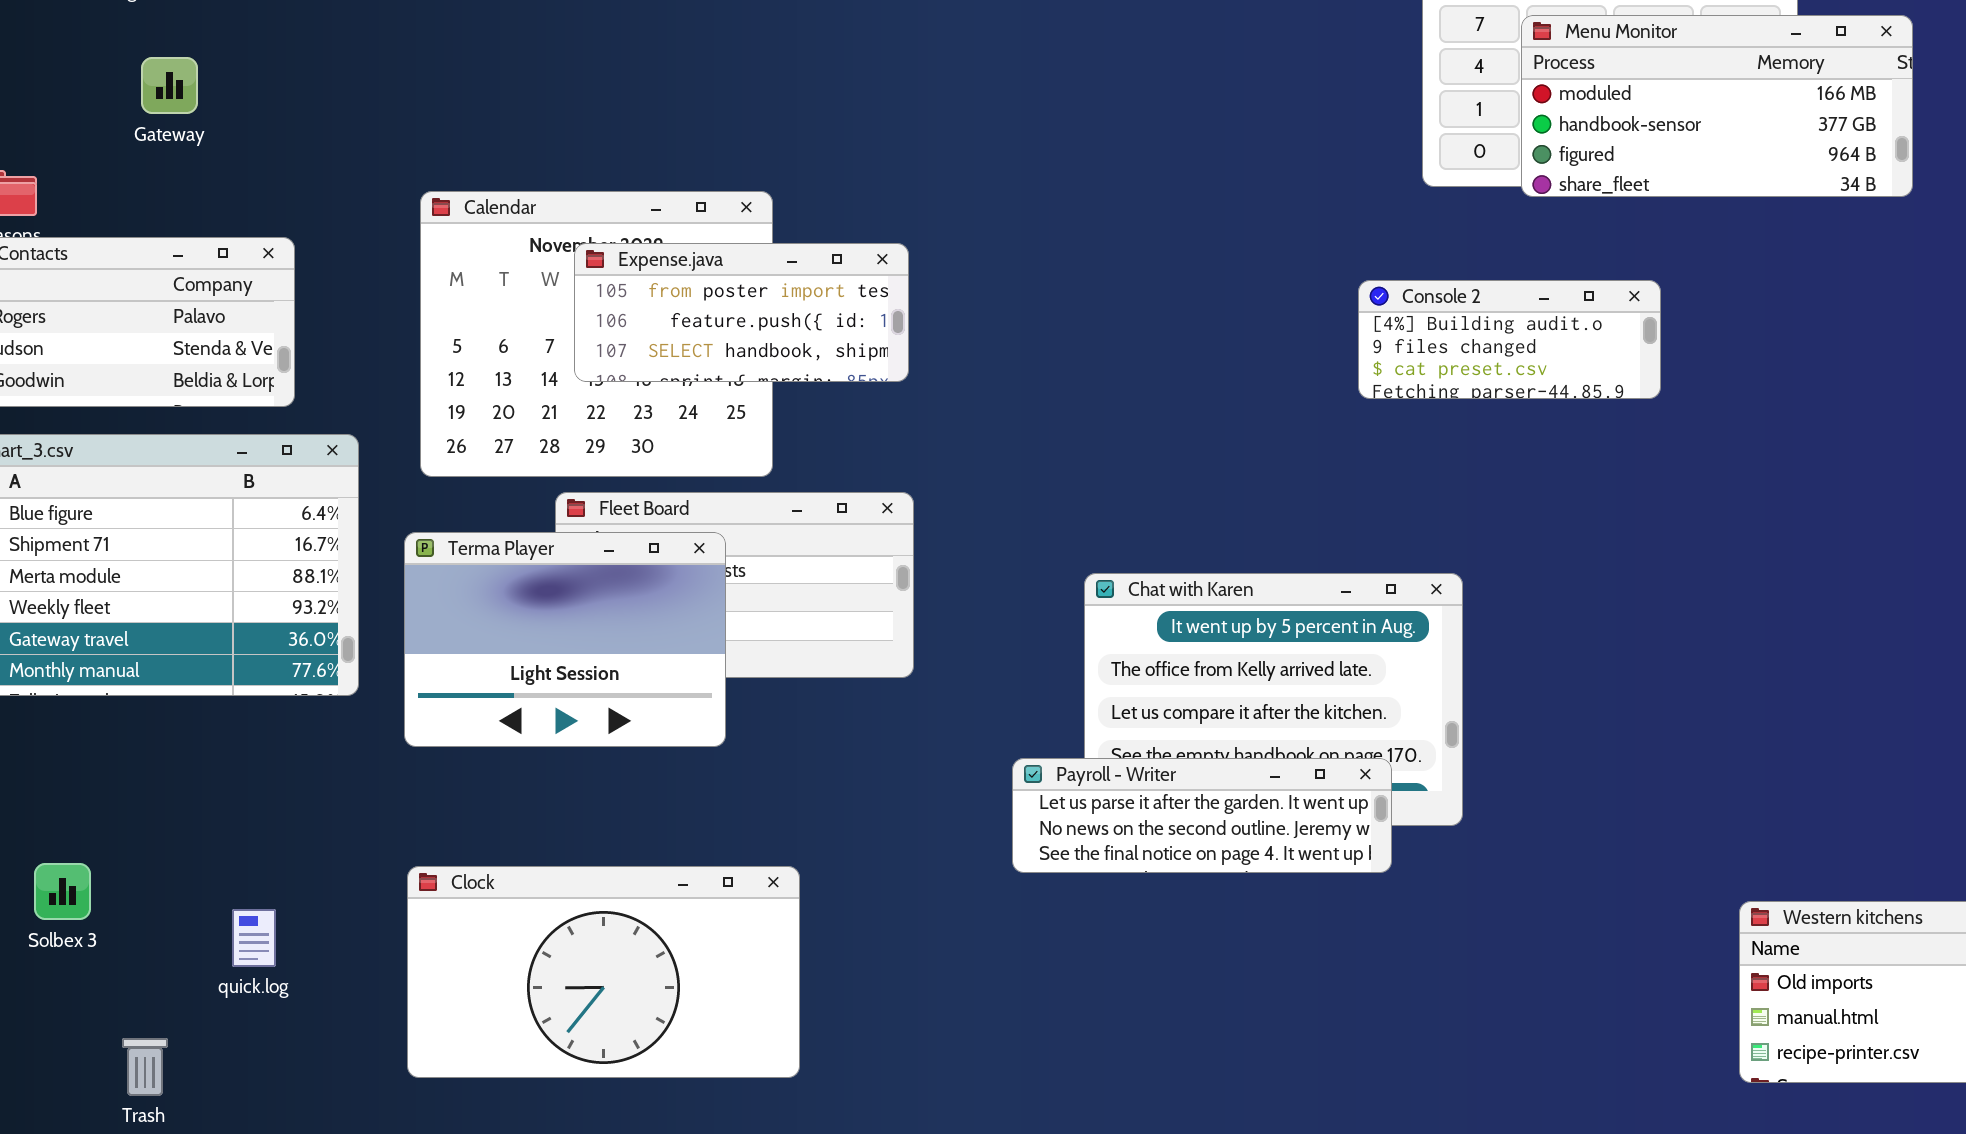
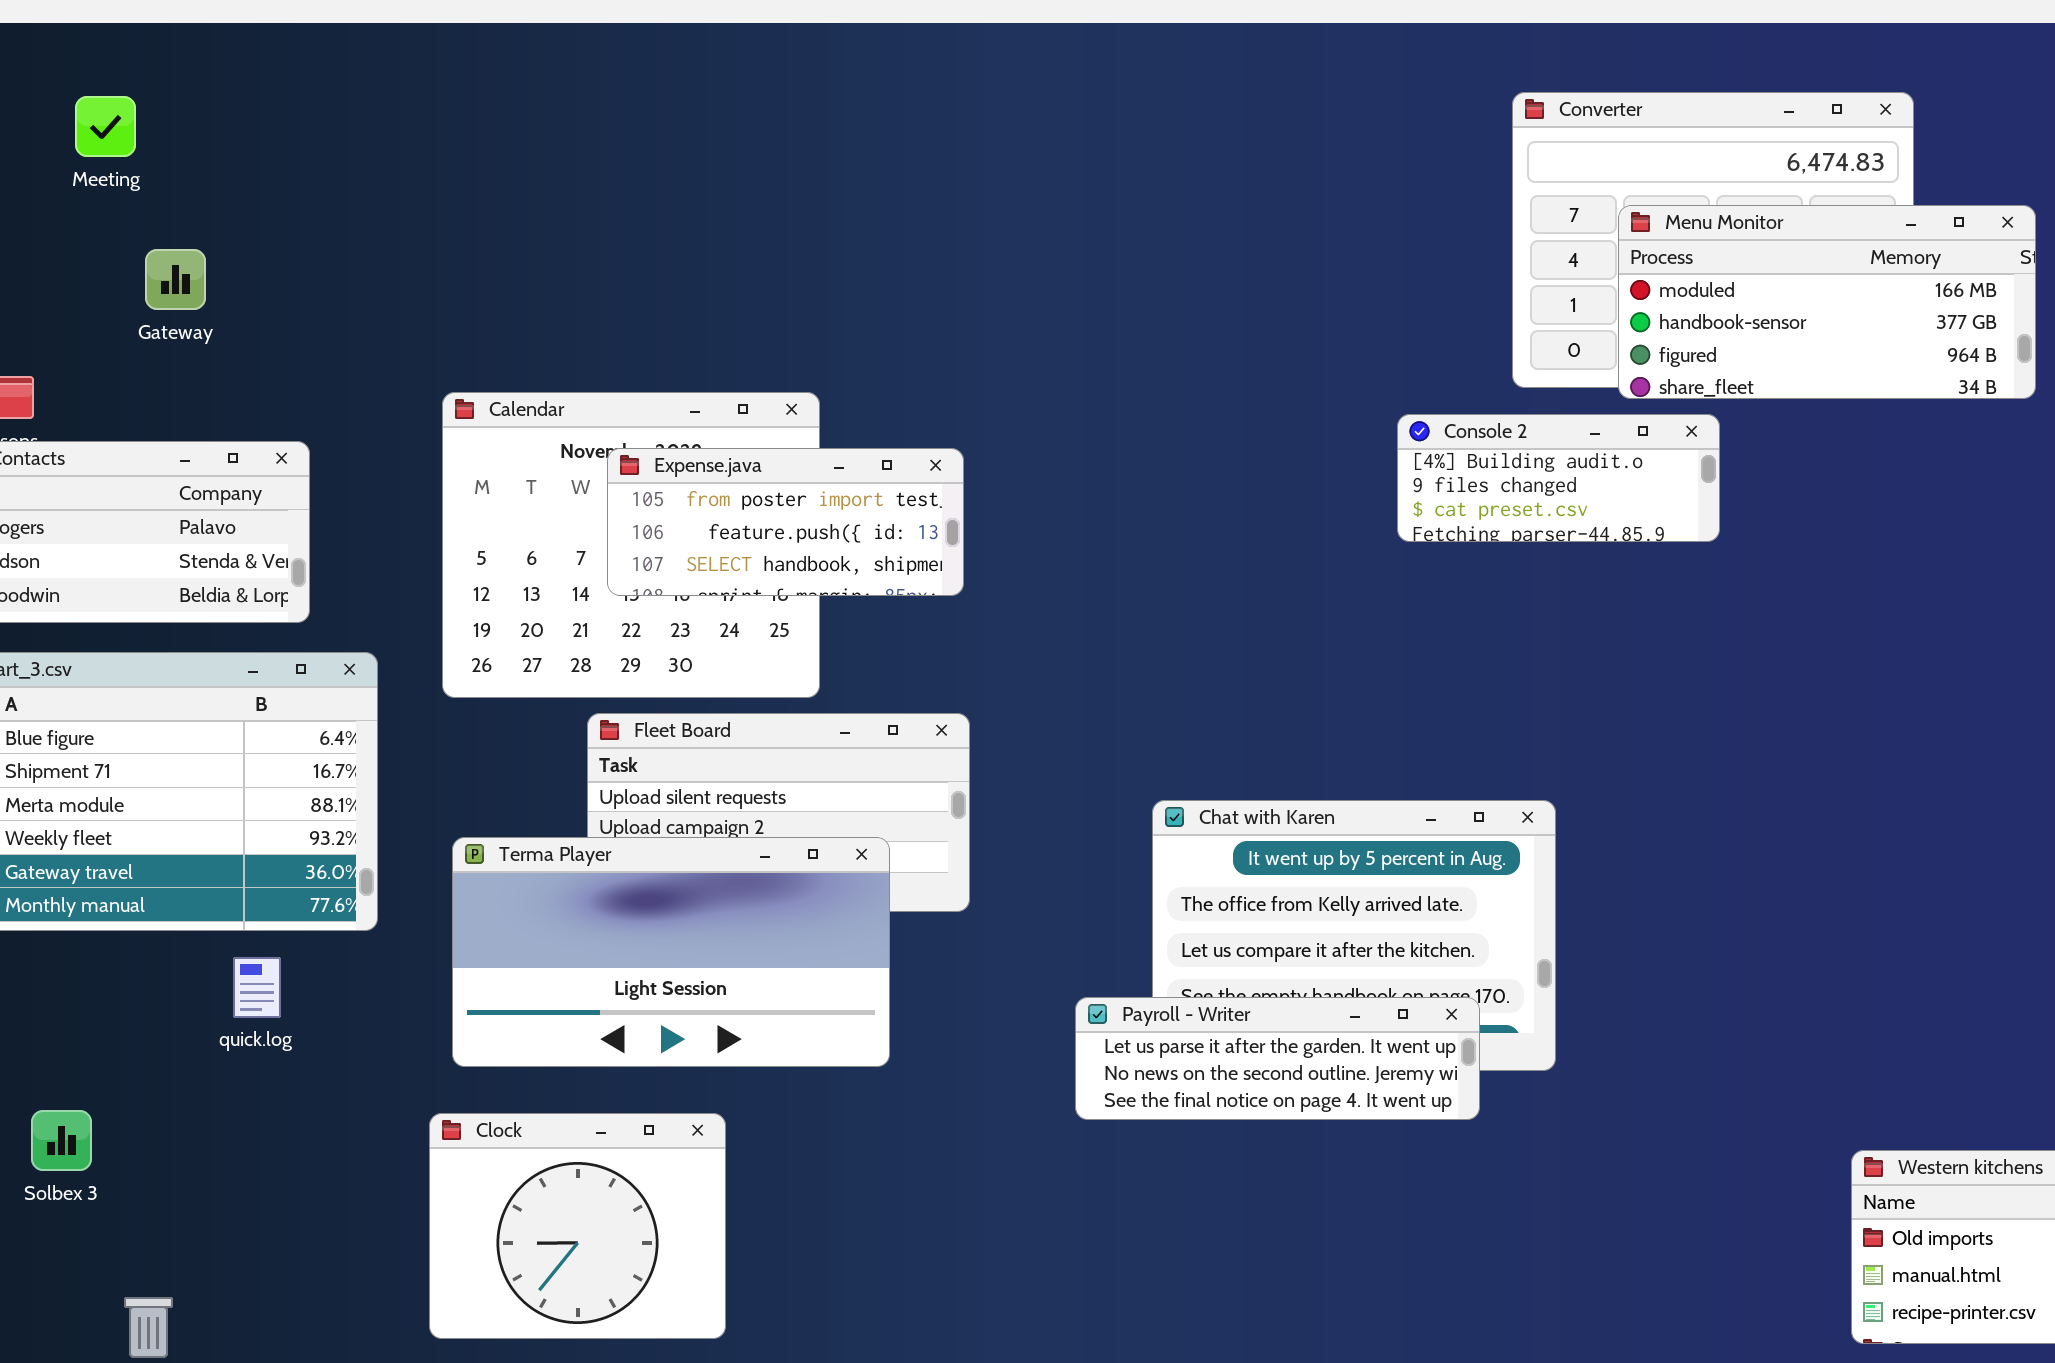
Console 2: [1358,280,1661,399] -> [1397,414,1720,542], moved
Terma Player: [404,532,726,747] -> [452,837,890,1067], moved, resized
Clock: [407,866,800,1078] -> [429,1113,726,1339], resized
quick.log: [232,909,276,967] -> [233,957,281,1018], moved

